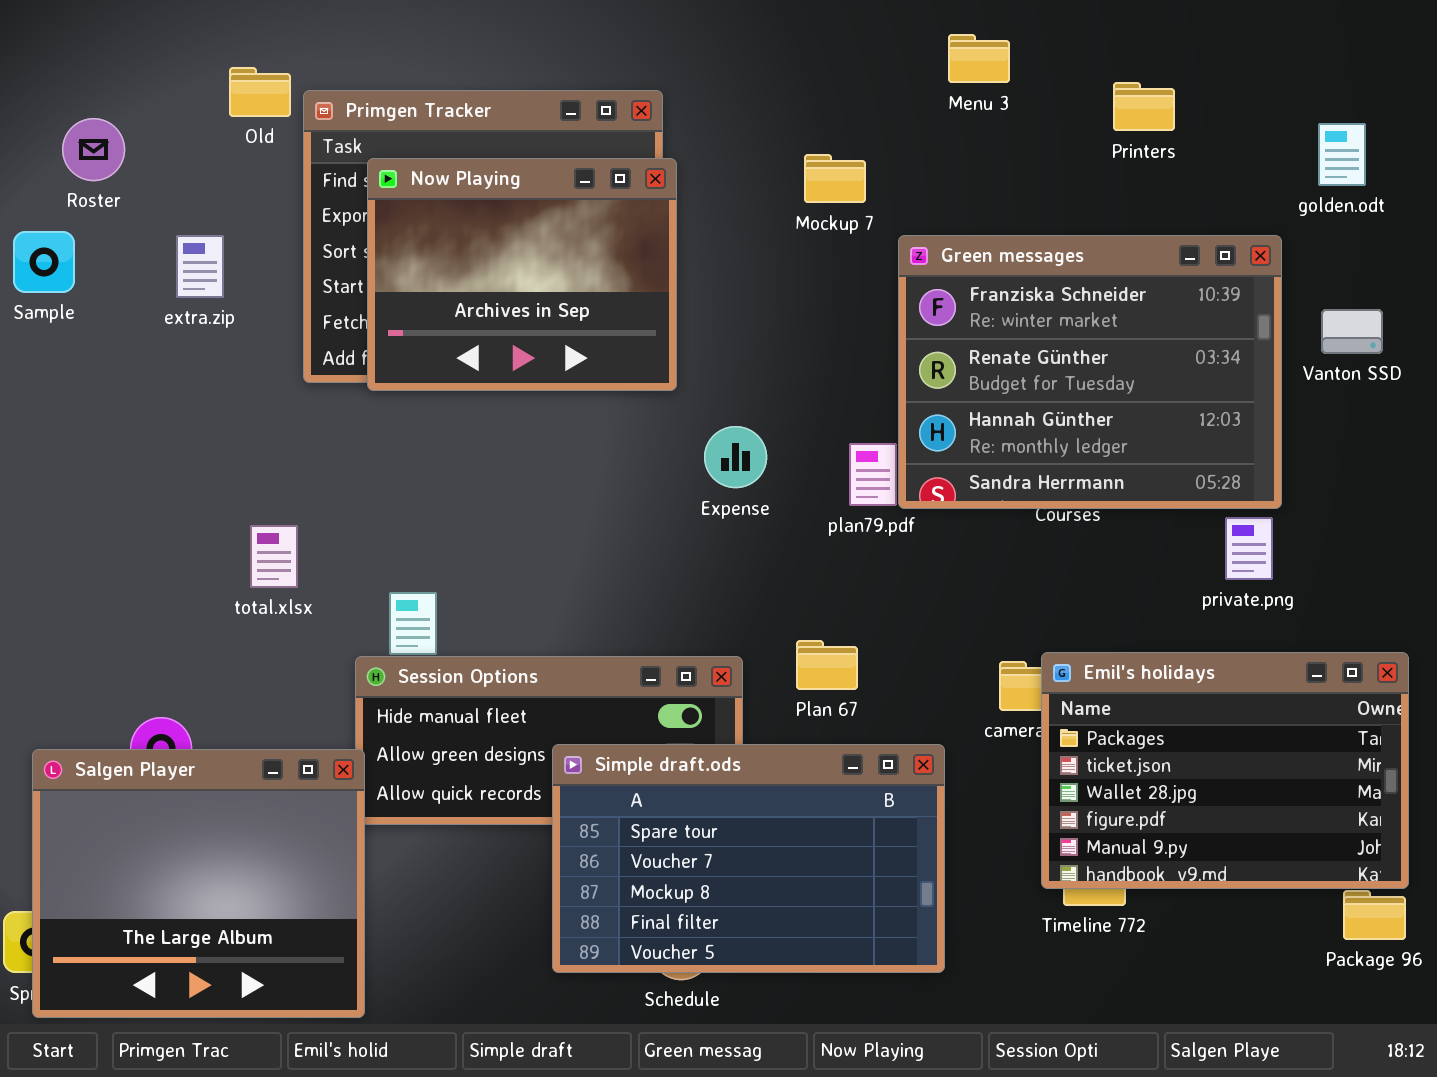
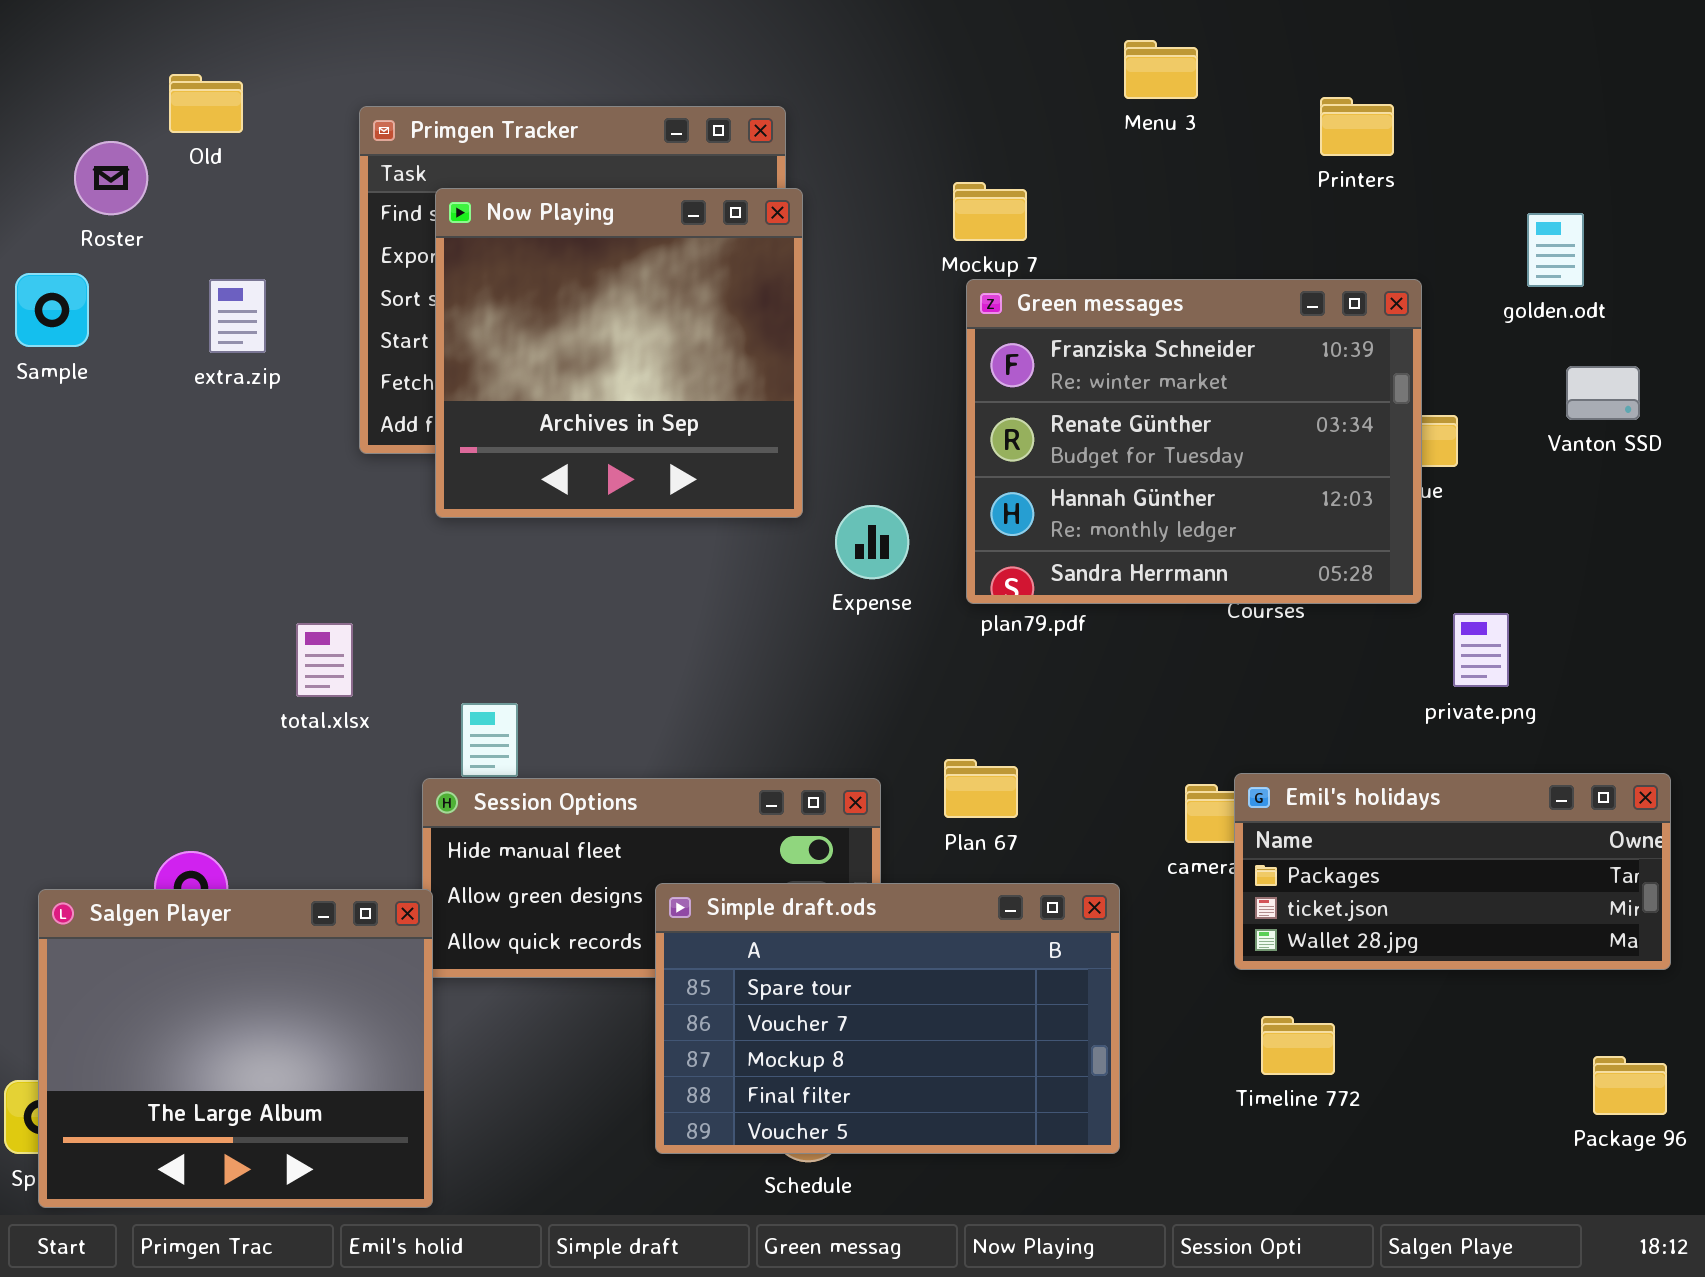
Old: [229,67,291,117] -> [169,74,243,133], moved
golden.odt: [1318,123,1366,186] -> [1527,213,1584,287], moved
Now Playing: [367,158,677,391] -> [435,188,803,518], resized
Green messages: [898,235,1282,509] -> [966,279,1422,604], moved
Emil's holidays: [1041,652,1409,889] -> [1234,773,1671,970], resized

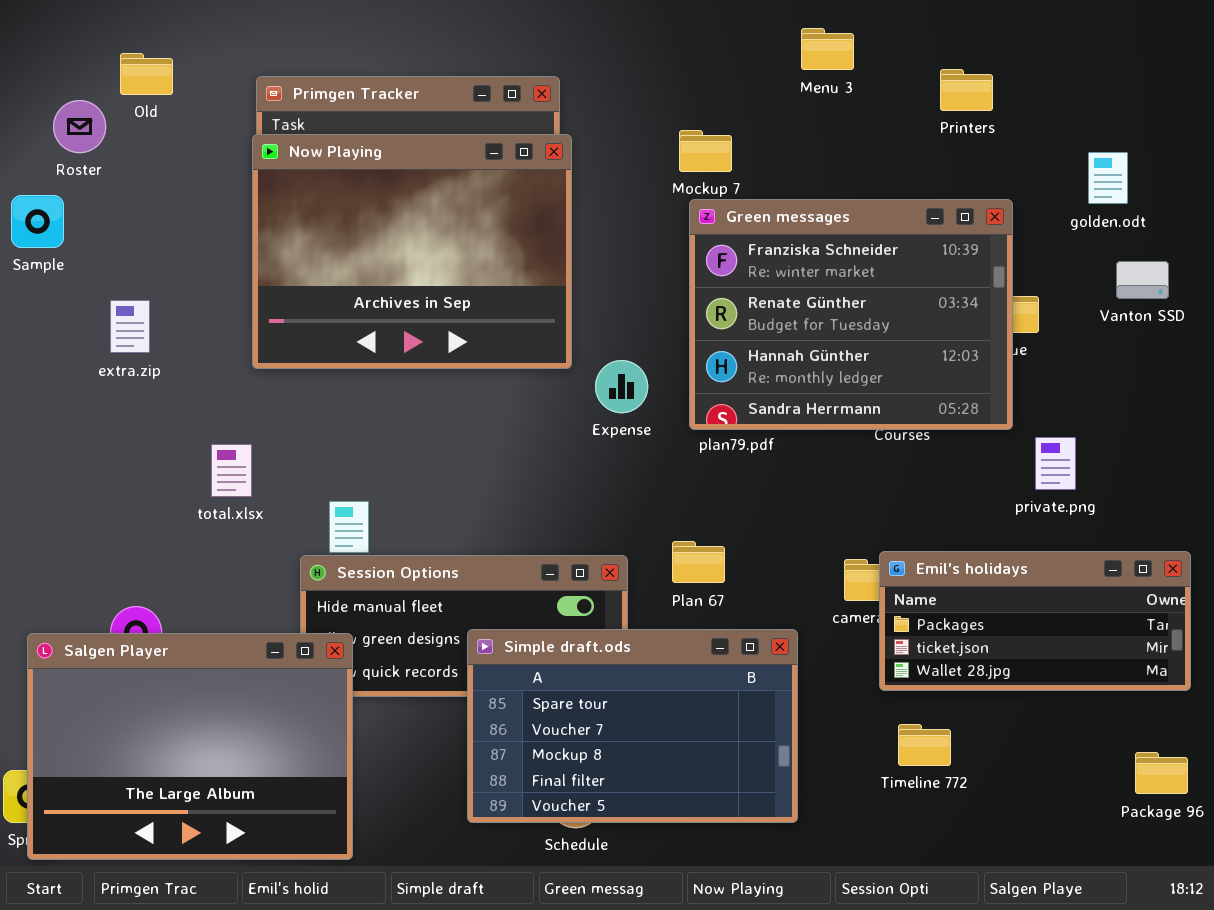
Now Playing: [435,188,803,518] -> [252,134,572,369], resized
extra.zip: [209,279,266,353] -> [110,300,150,353], moved
Salgen Player: [38,889,433,1208] -> [27,633,353,860], resized

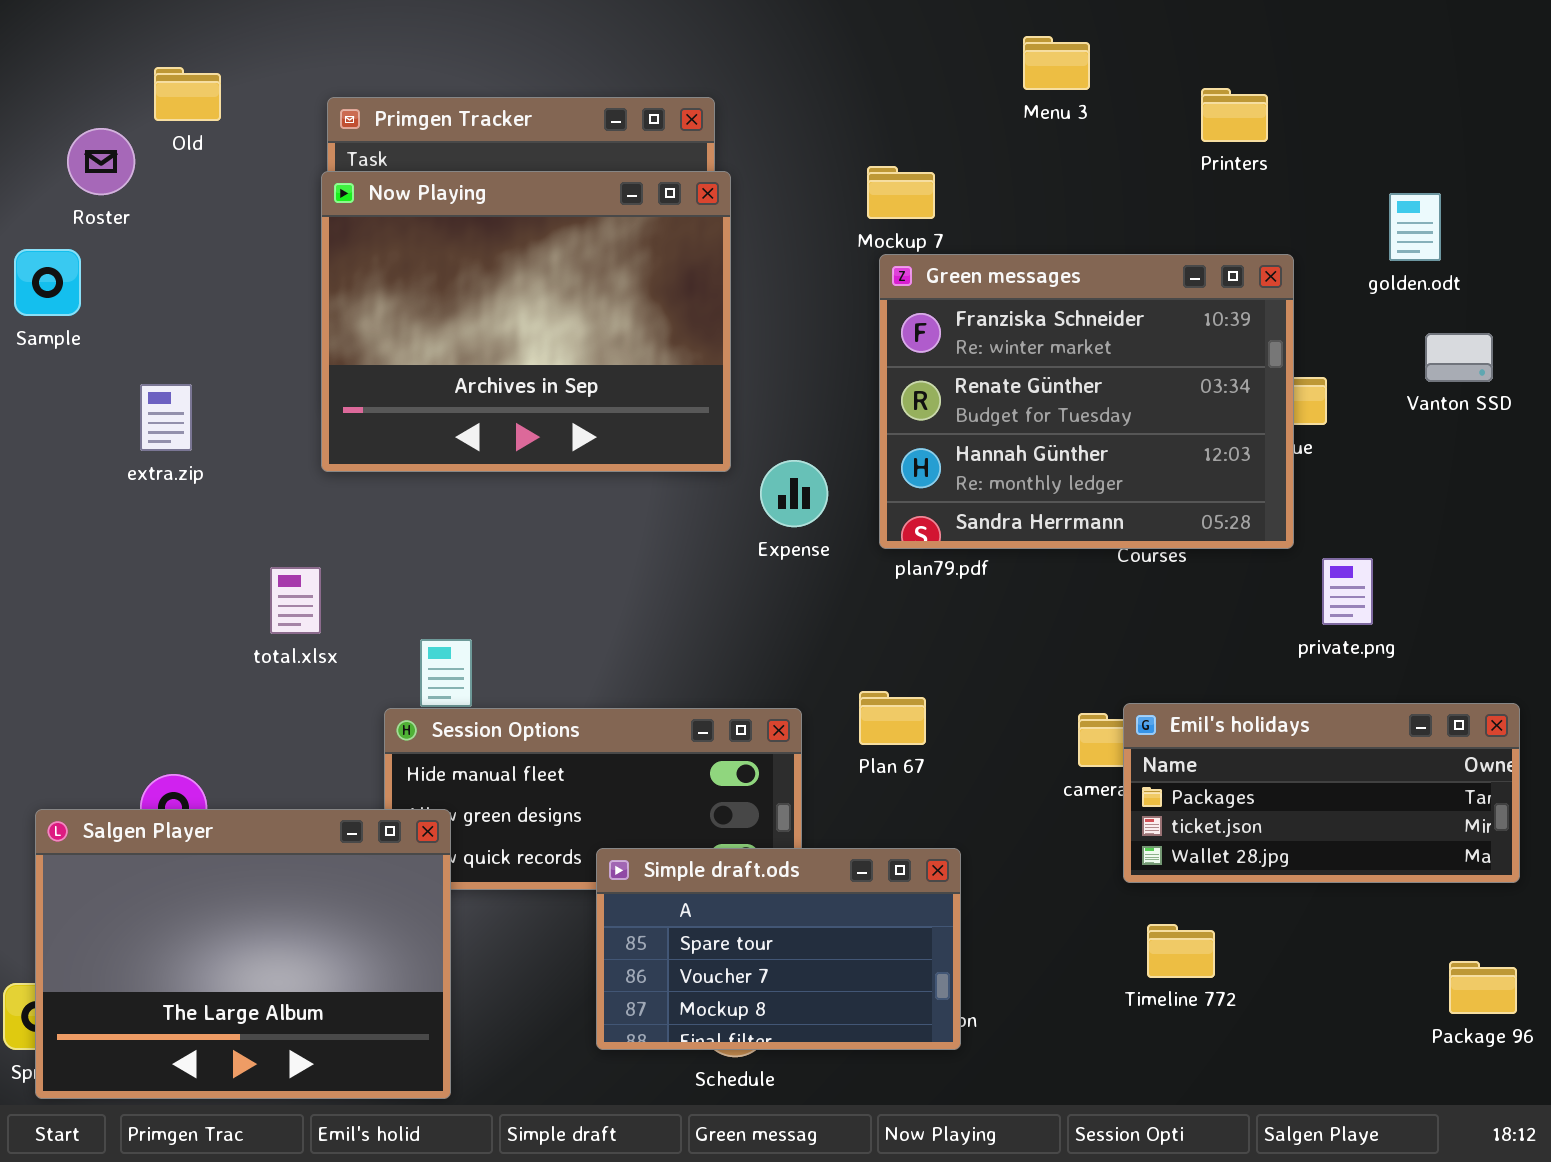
Simple draft.ods: [467,629,798,823] -> [596,848,961,1050], resized

